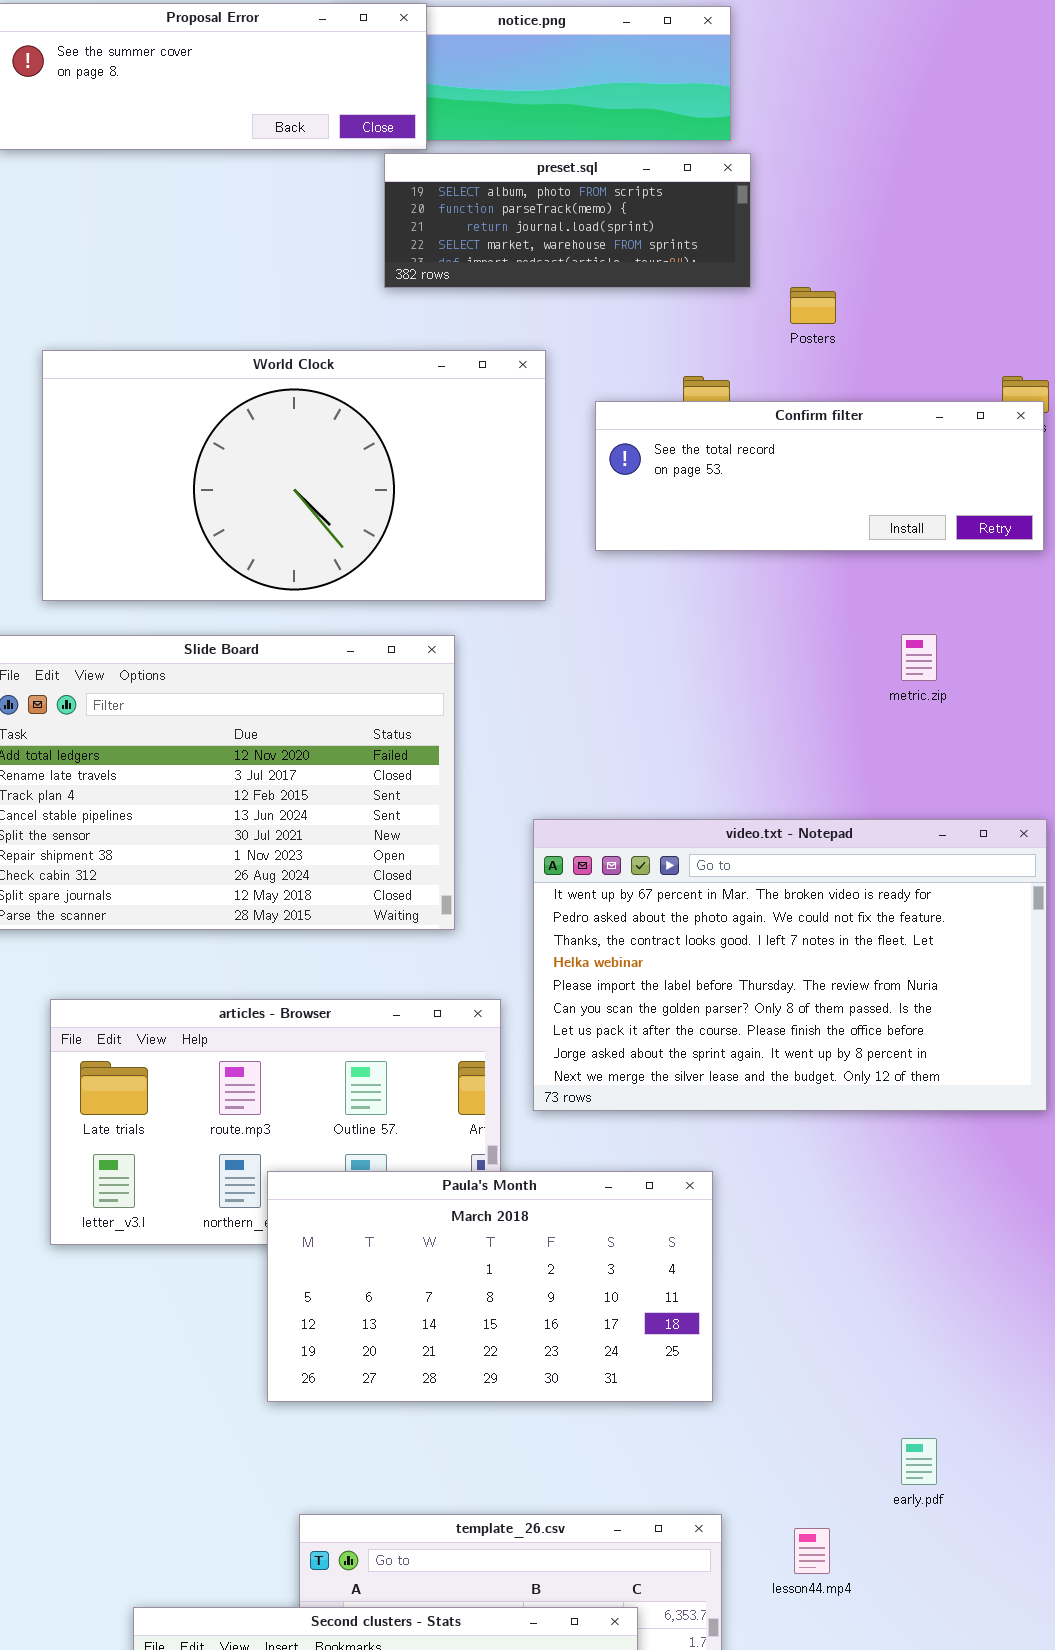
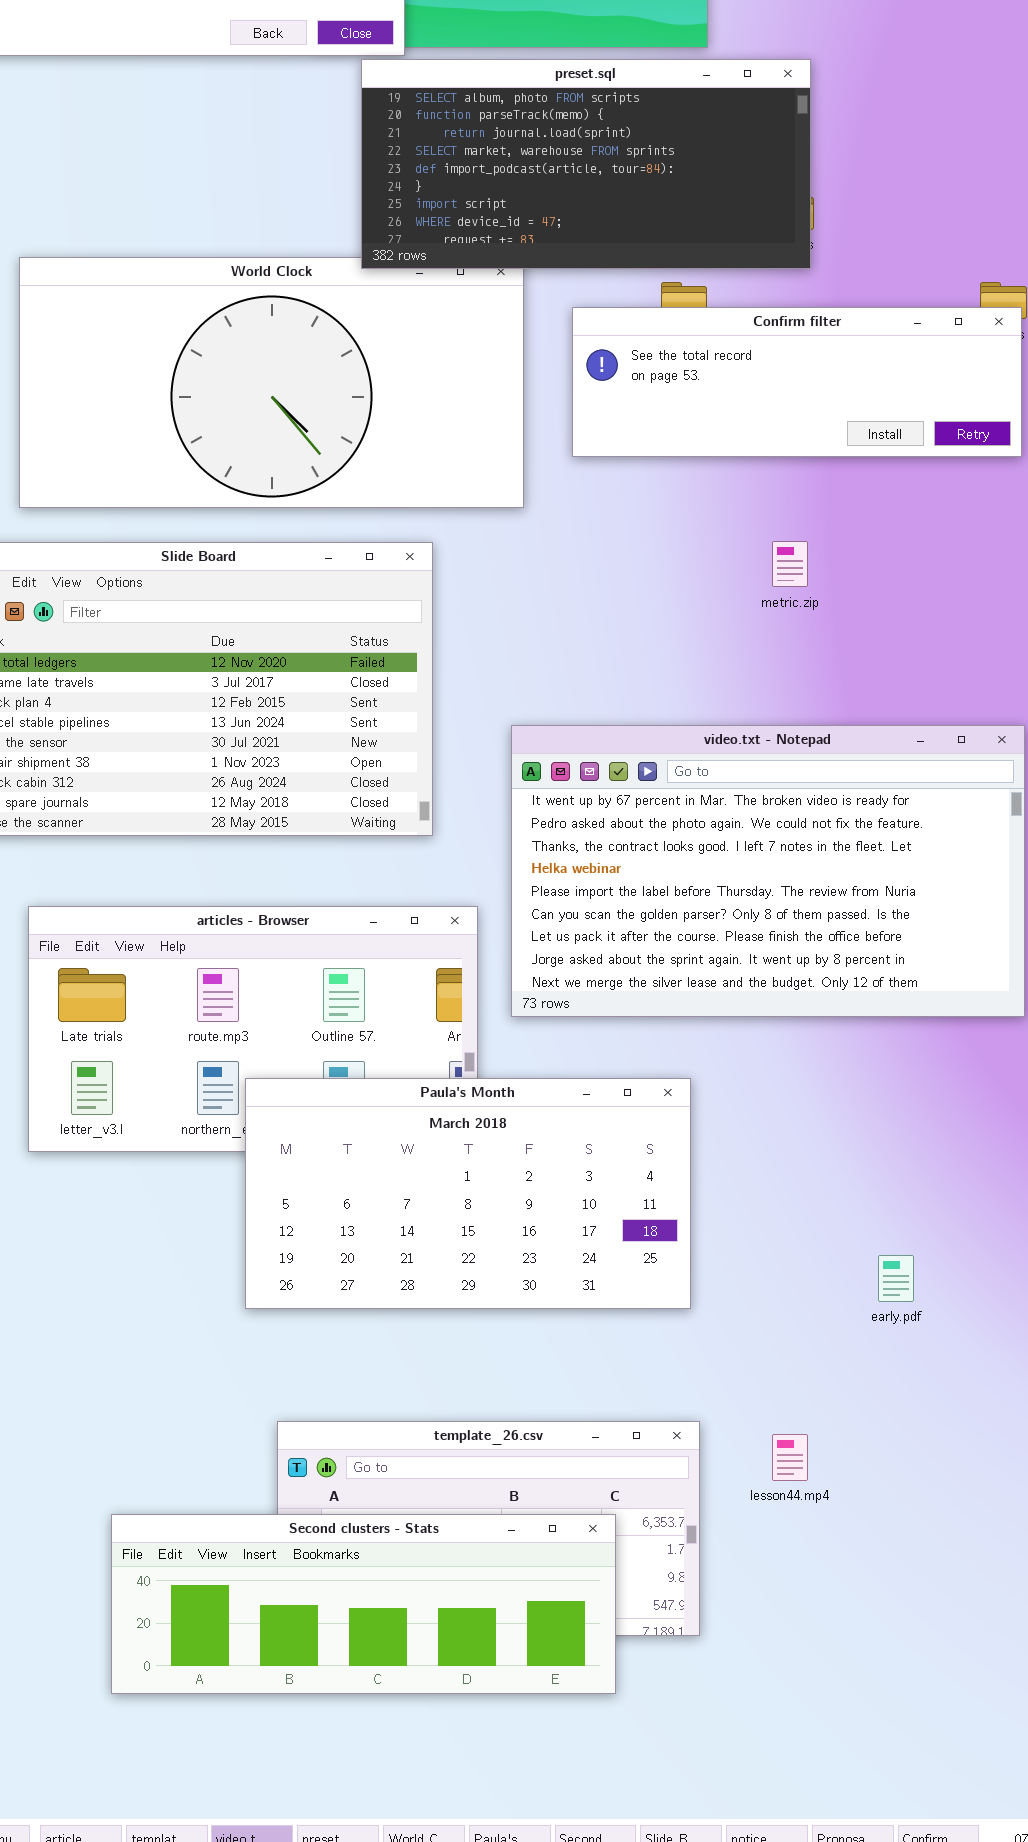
preset.sql: [384,153,751,288] -> [361,59,811,269], resized
metric.zip: [901,634,937,681] -> [772,541,808,587], moved
early.pdf: [901,1438,937,1485] -> [878,1255,914,1302], moved

